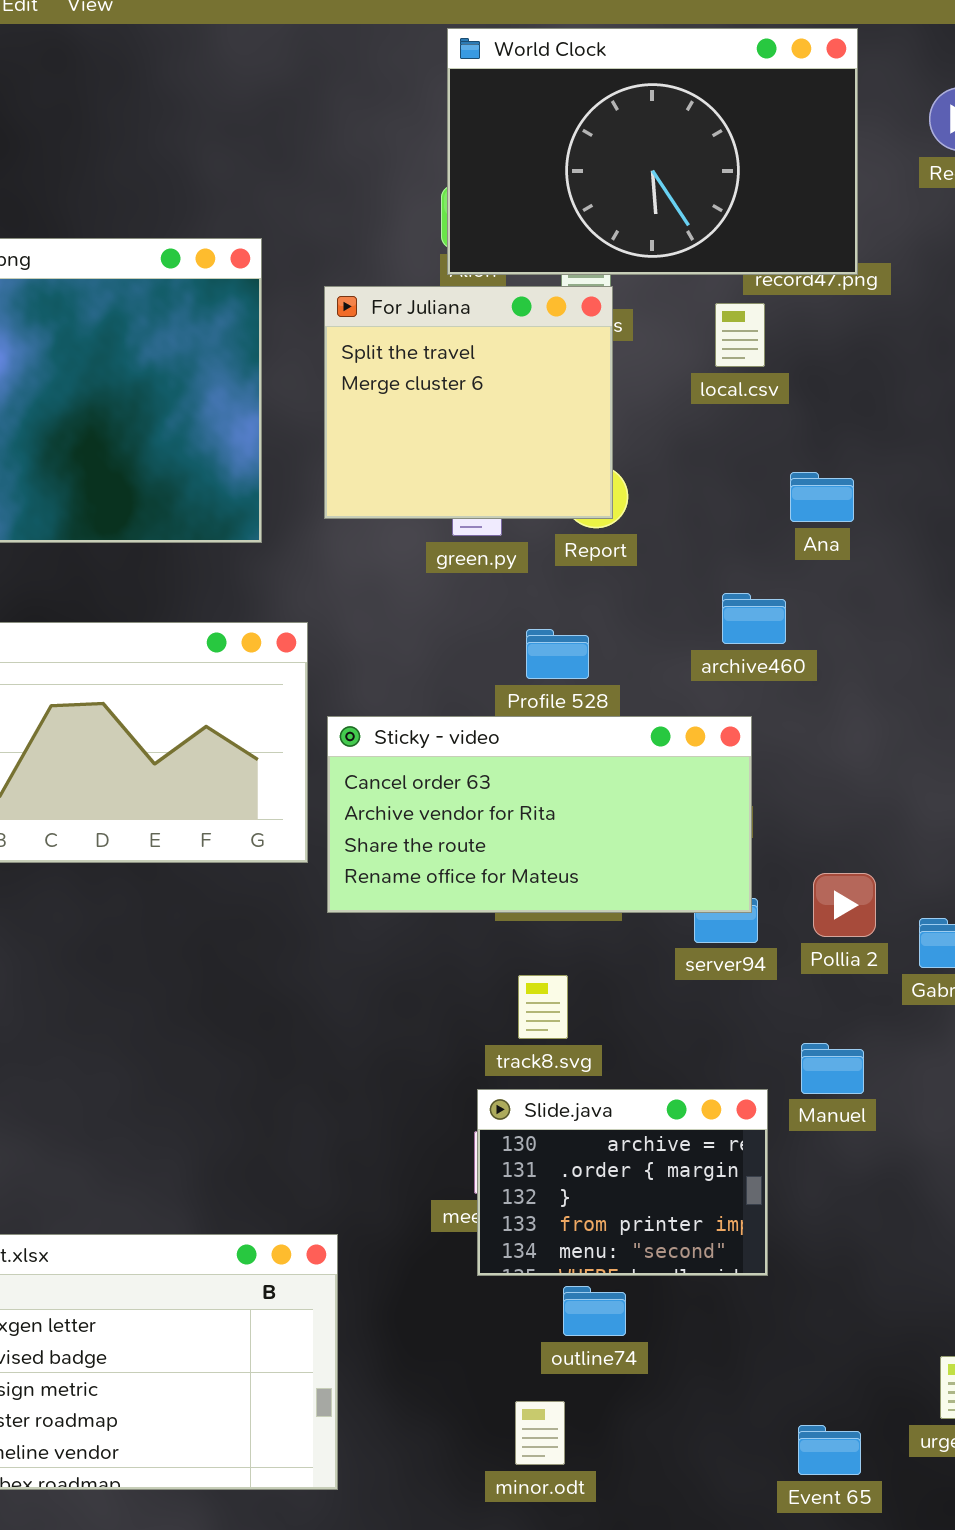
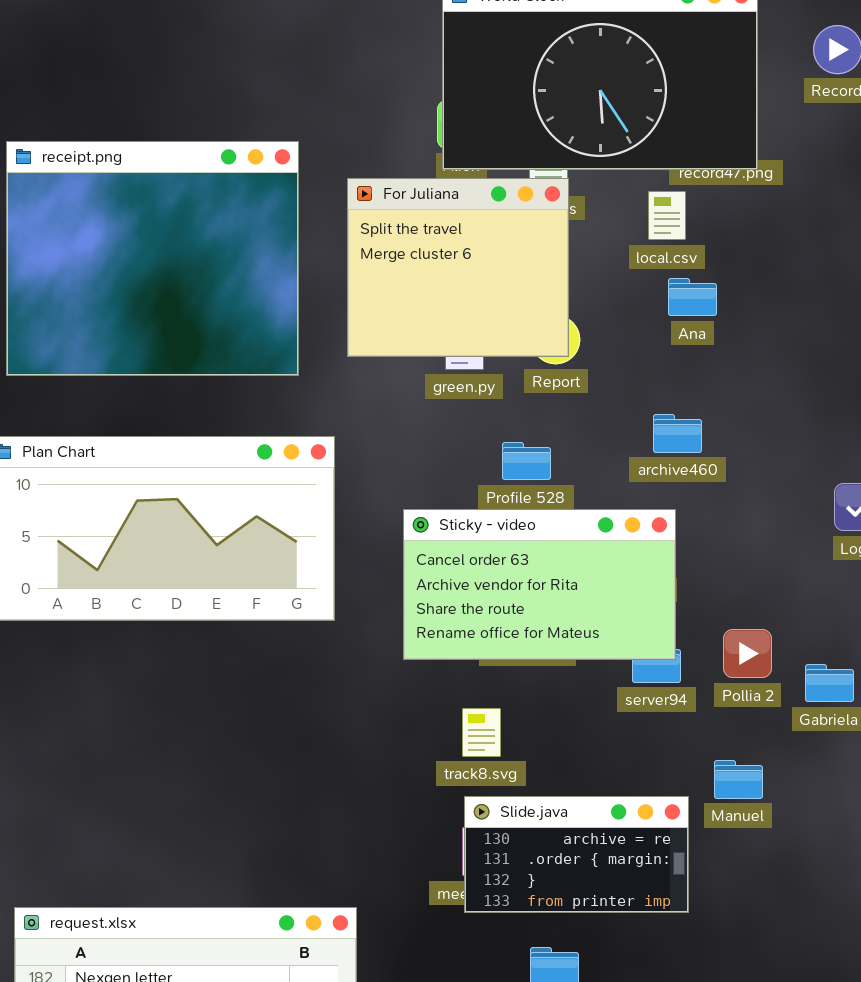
Ana: [790,472,854,522] -> [668,278,717,316], moved
Sticky - video: [327,716,752,913] -> [403,509,676,660], resized
track8.svg: [518,975,568,1039] -> [462,708,501,757], moved
Slide.java: [477,1089,768,1276] -> [464,796,689,913], resized

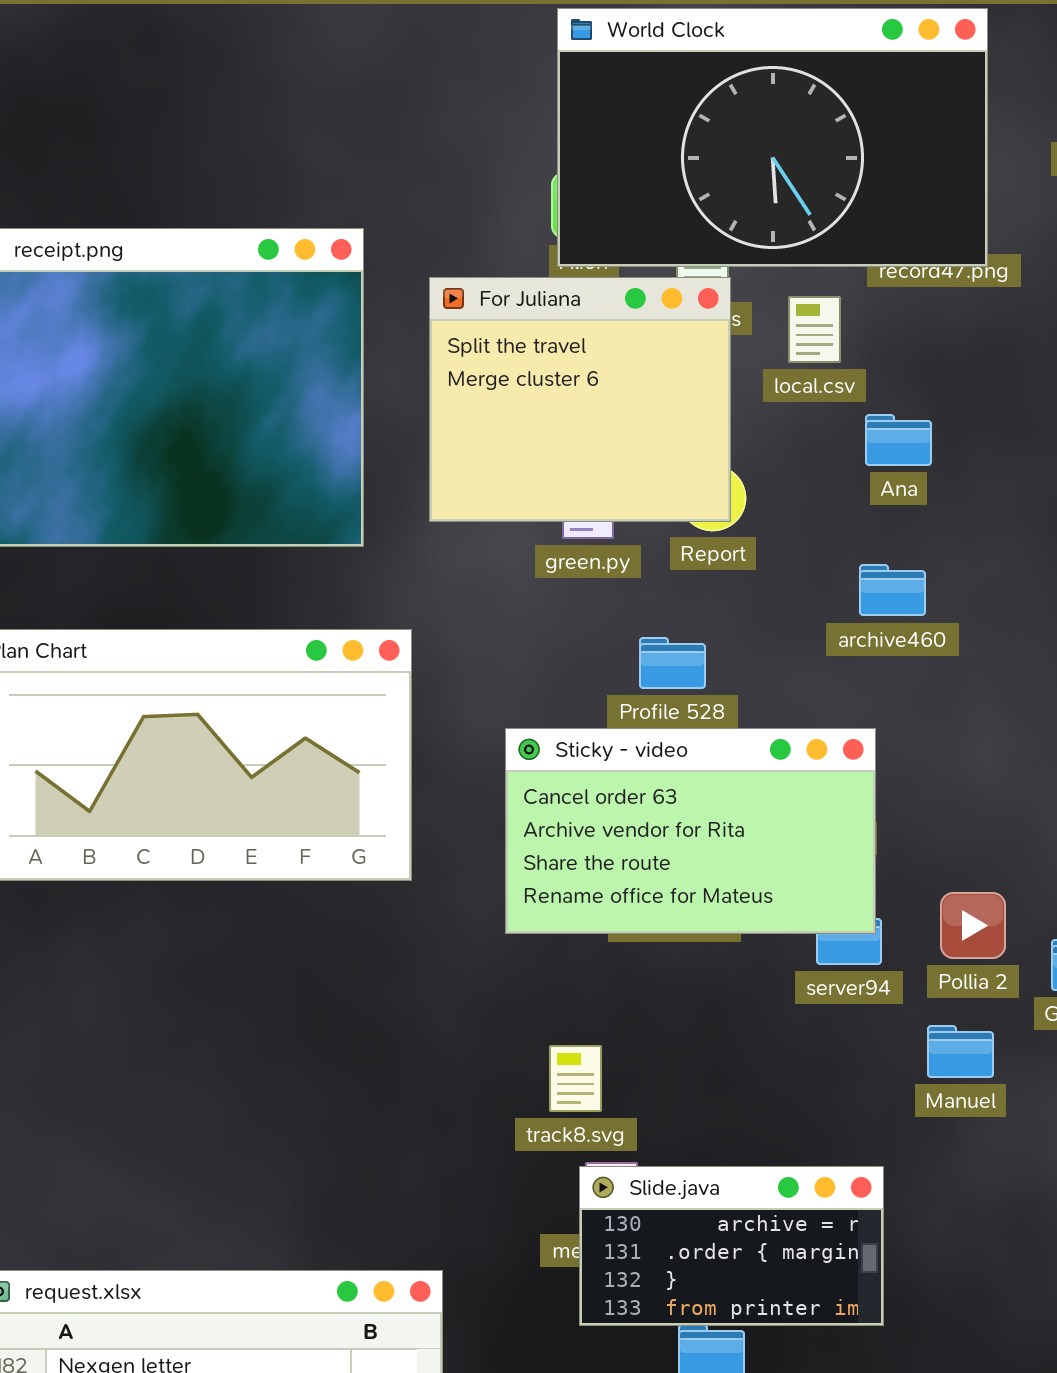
local.csv: [648,191,686,240] -> [788,296,841,363], moved
archive460: [653,414,702,453] -> [859,564,926,616], moved
track8.svg: [462,708,501,757] -> [549,1045,602,1112], moved
Manuel: [714,760,763,799] -> [927,1025,994,1078], moved
Slide.java: [464,796,689,913] -> [579,1166,884,1326], moved

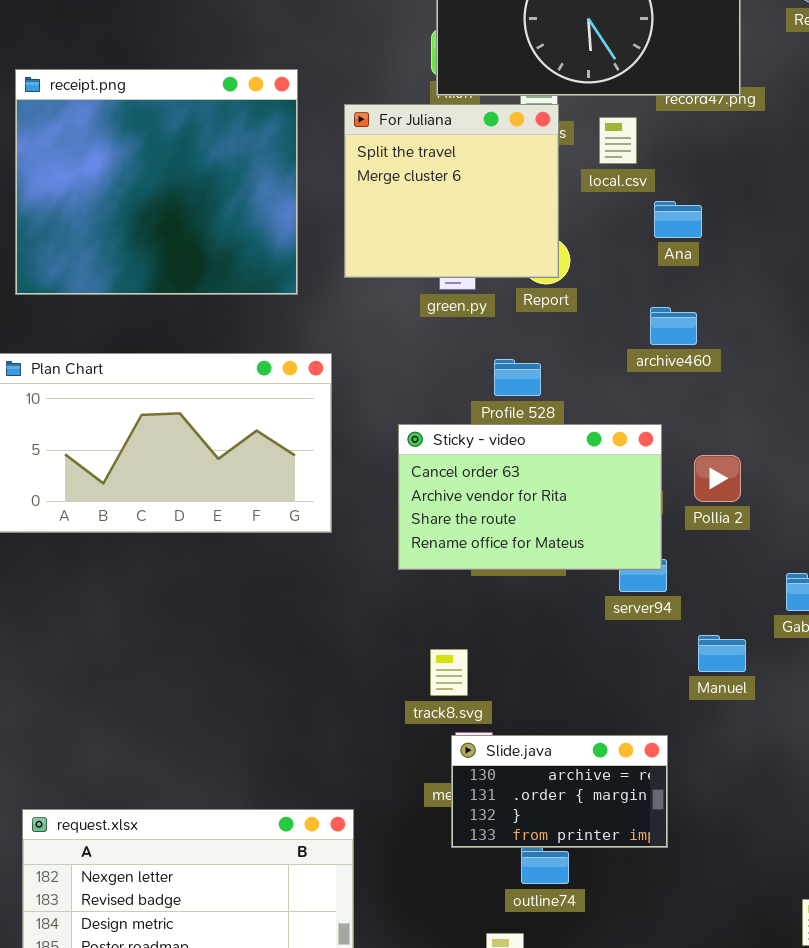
Pollia 2: [940,892,1006,959] -> [694,455,741,502], moved

